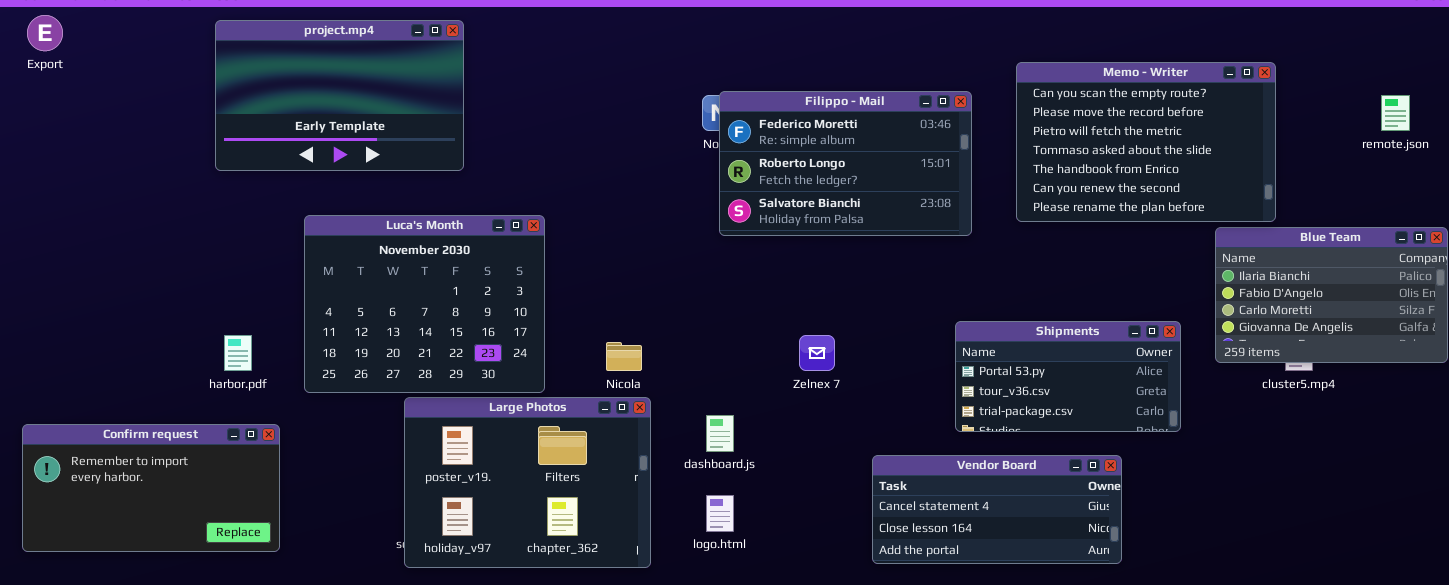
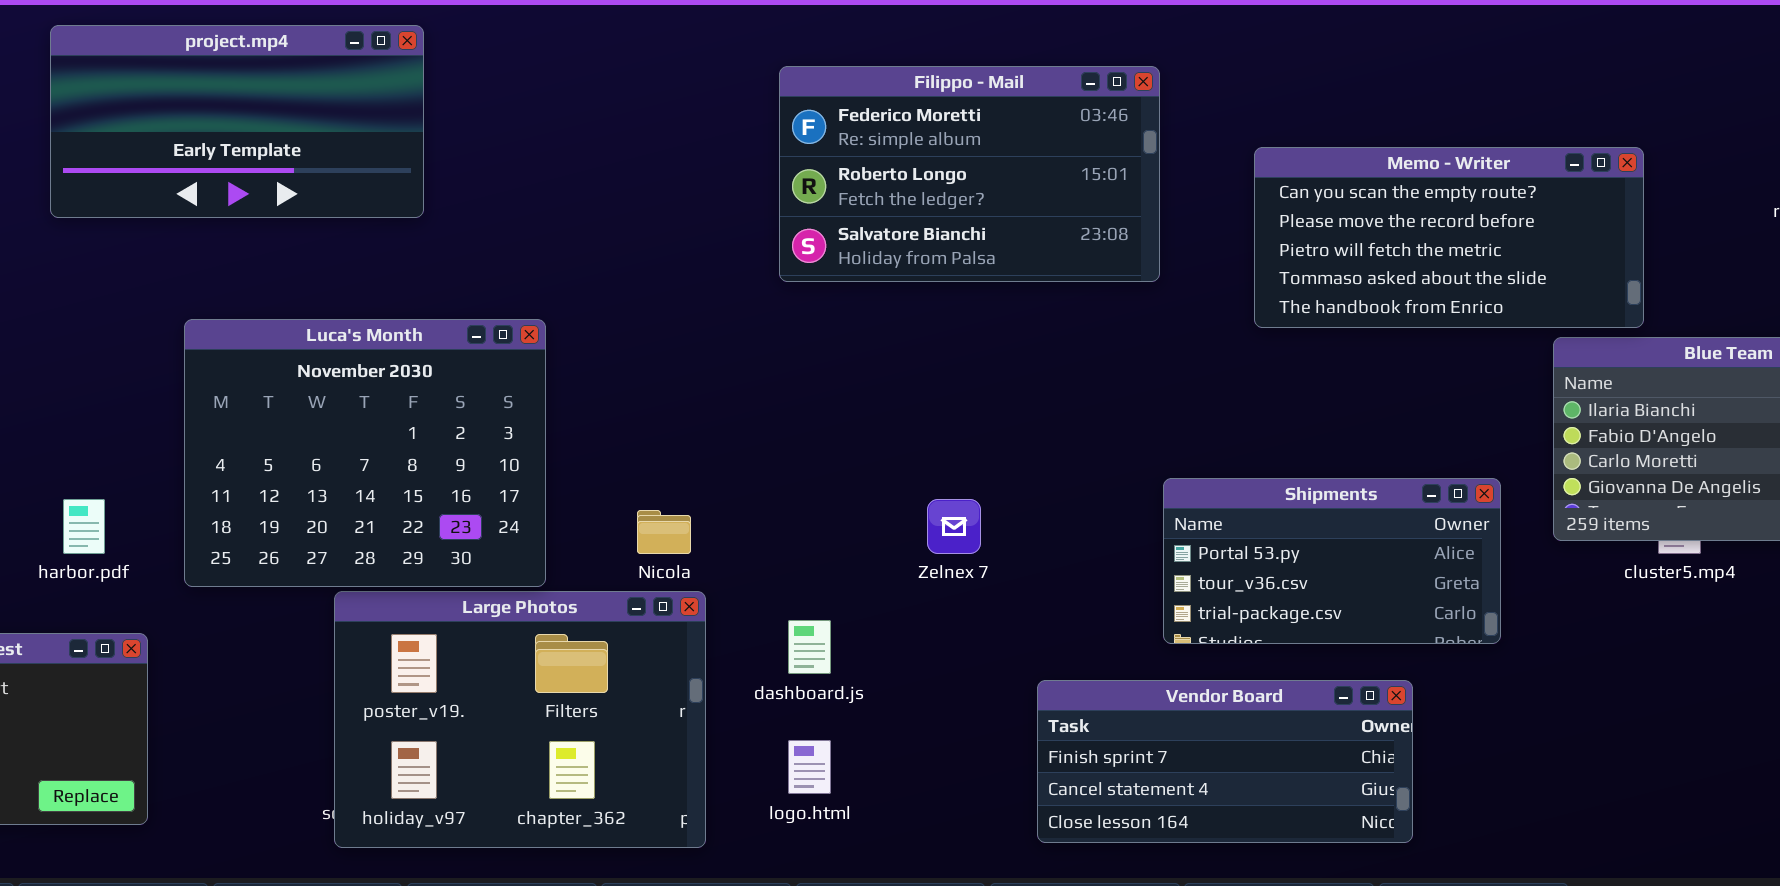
project.mp4: [215,20,464,171] -> [50,25,424,218], resized
Memo - Writer: [1016,62,1276,222] -> [1254,147,1644,328], resized
Filippo - Mail: [719,91,972,236] -> [779,66,1160,282], moved
Vendor Board: [872,455,1122,564] -> [1037,680,1413,843], scrolled up 1 row

